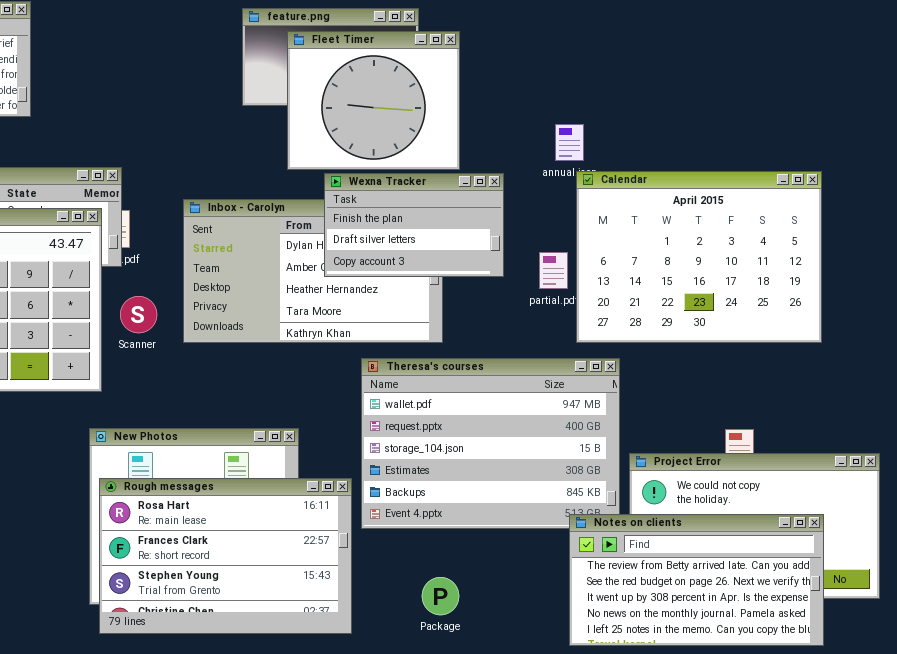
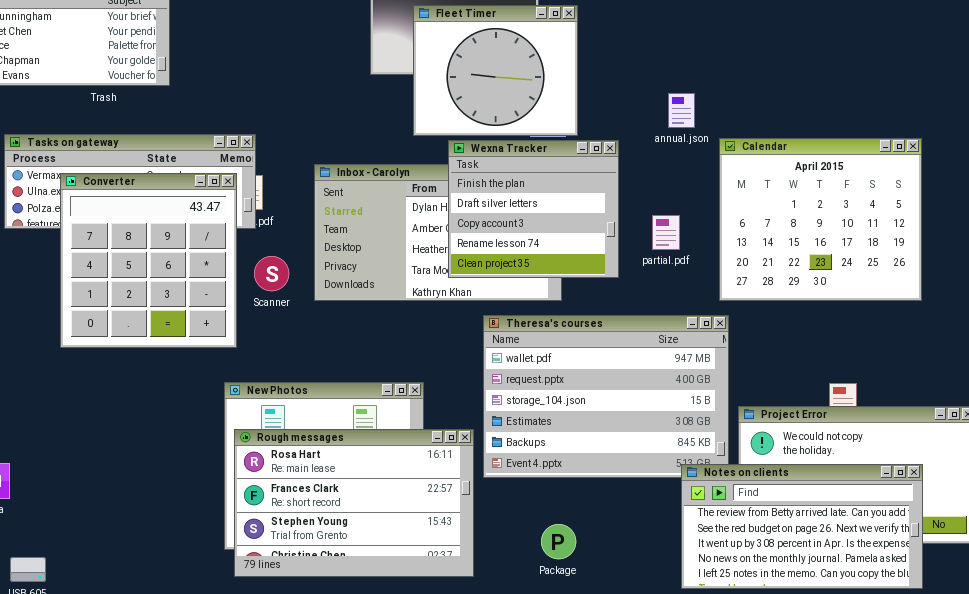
Calendar: [576,171,822,343] -> [719,138,922,301], resized
Wexna Tracker: [324,173,504,277] -> [448,140,619,278], resized

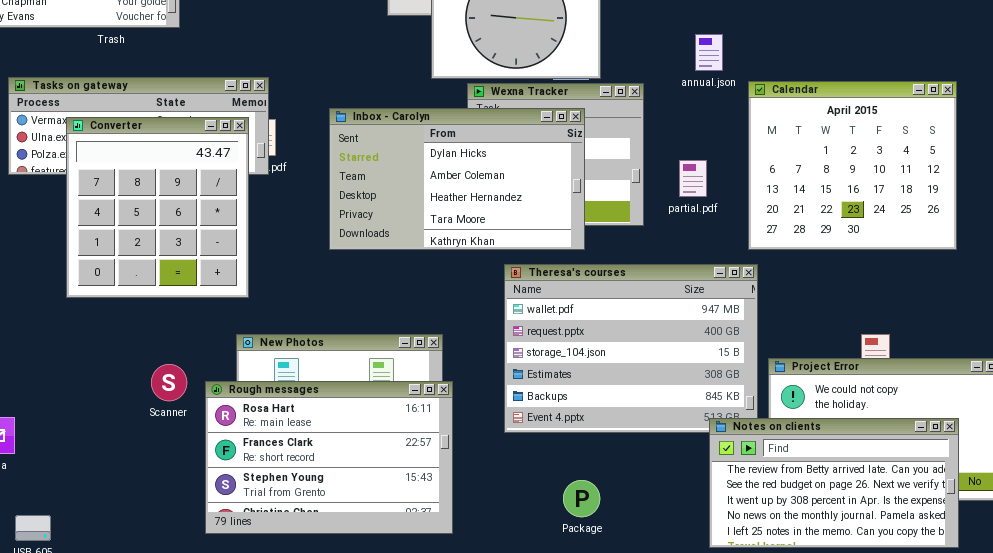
Inbox - Carolyn: [314,164,562,301] -> [329,108,585,250], raised
Scanner: [254,256,289,291] -> [151,364,187,401], moved
Rough messages: [234,429,474,577] -> [205,381,453,534], moved

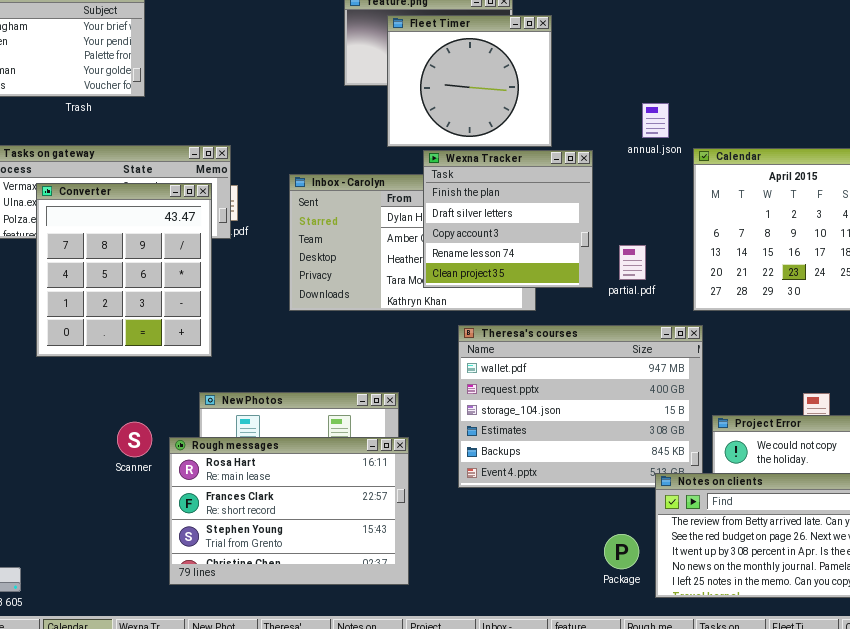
Wexna Tracker: [467,83,644,226] -> [423,150,593,288], raised
partial.pdf: [679,160,707,197] -> [619,245,646,280], moved
Package: [563,480,600,517] -> [604,534,639,569], moved

